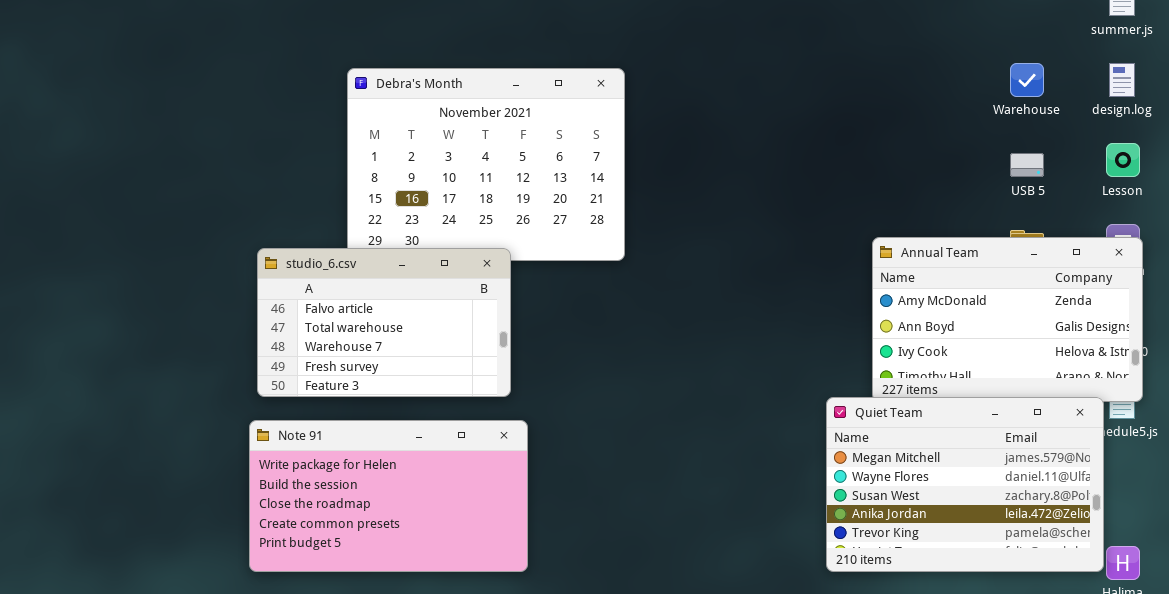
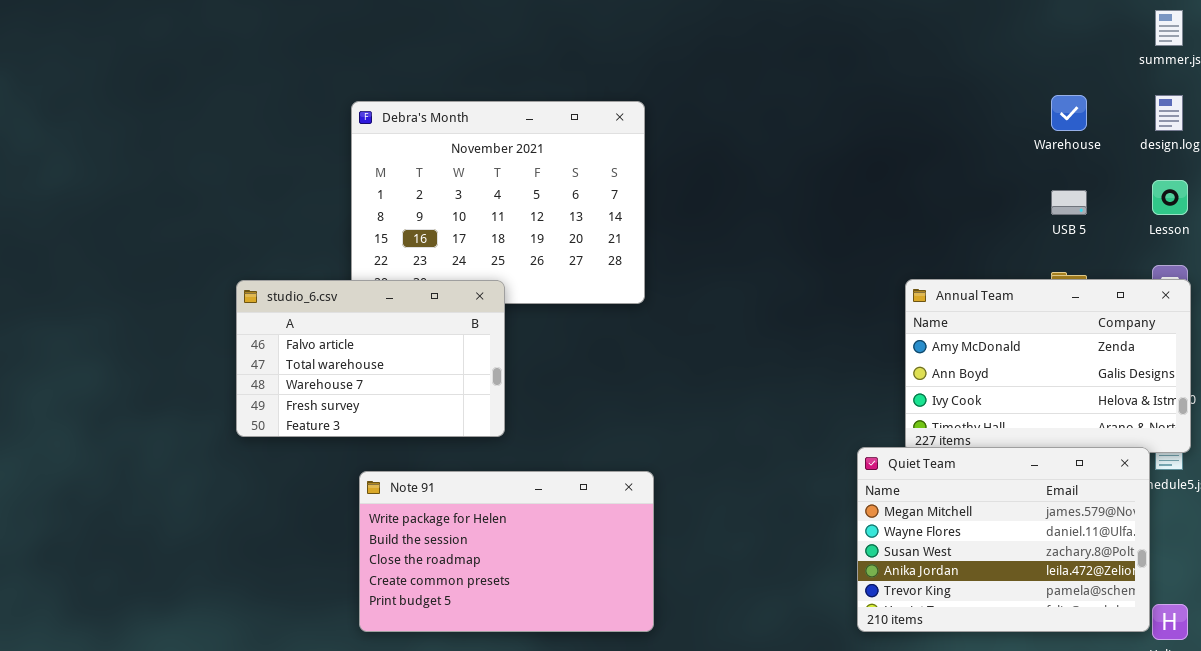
studio_6.csv: [257,248,511,397] -> [236,280,505,437], moved
Note 91: [249,420,528,572] -> [359,471,654,632], moved

